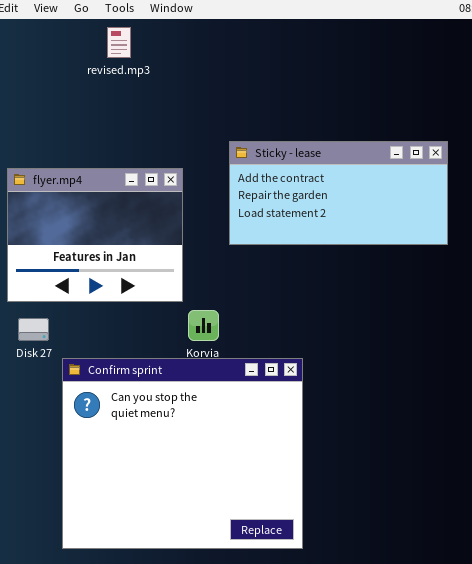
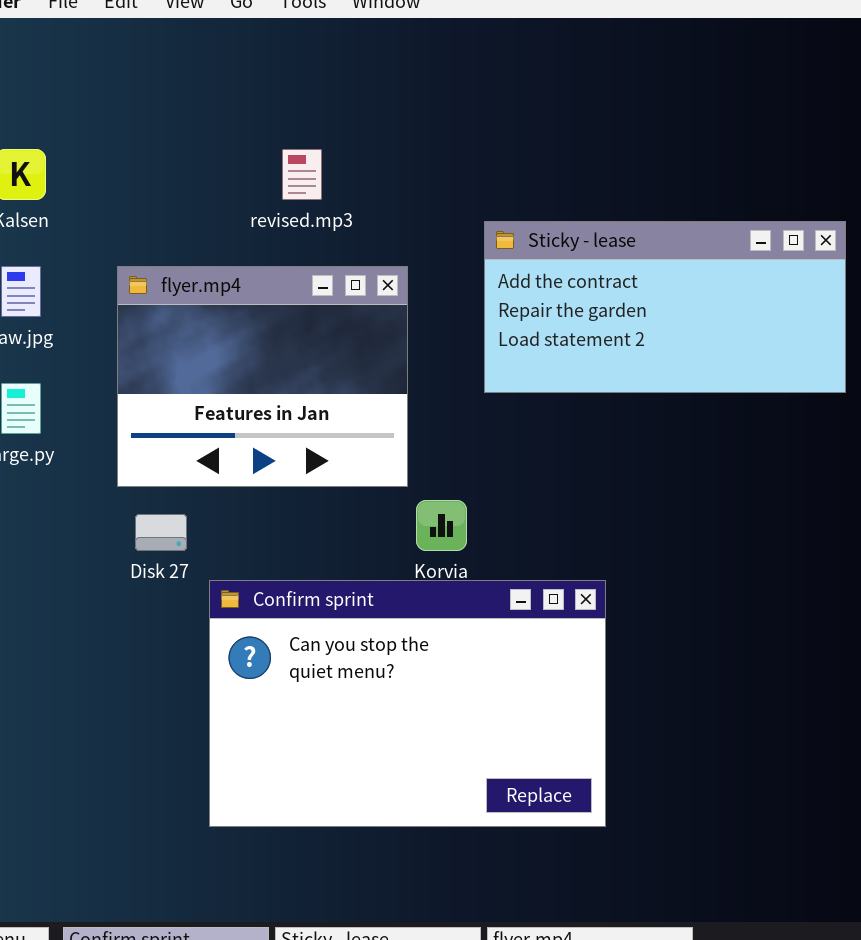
revised.mp3: [107,27,131,58] -> [282,149,322,200], moved
Confirm sprint: [62,358,303,549] -> [209,580,606,827], resized

